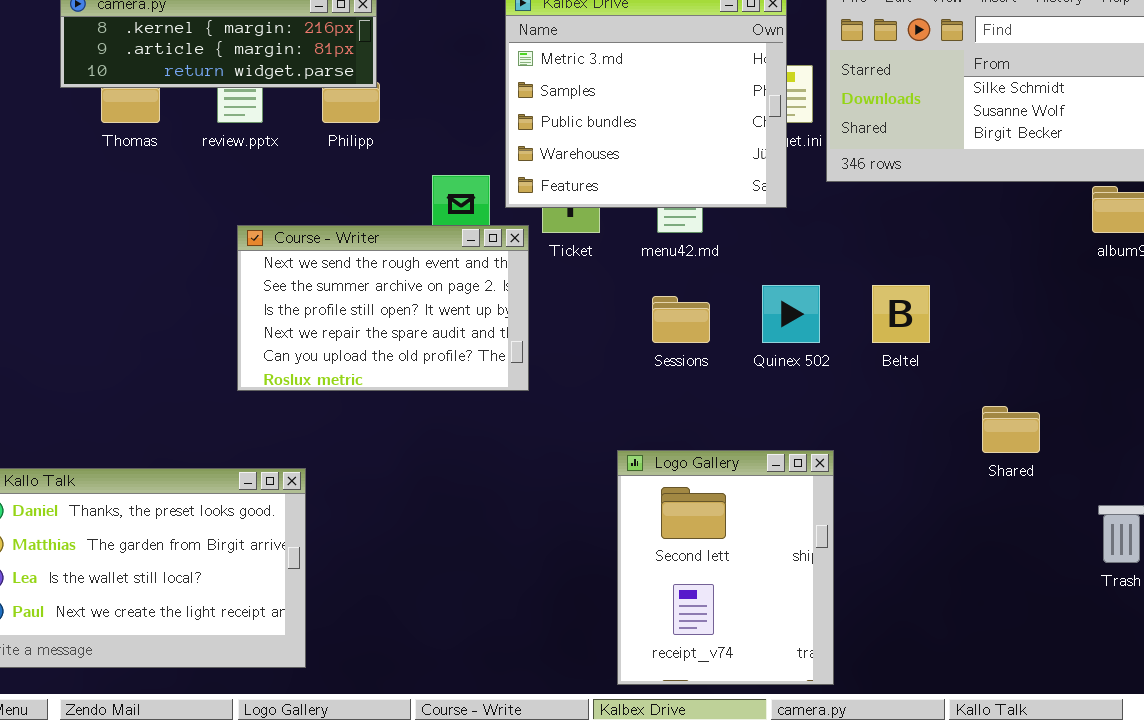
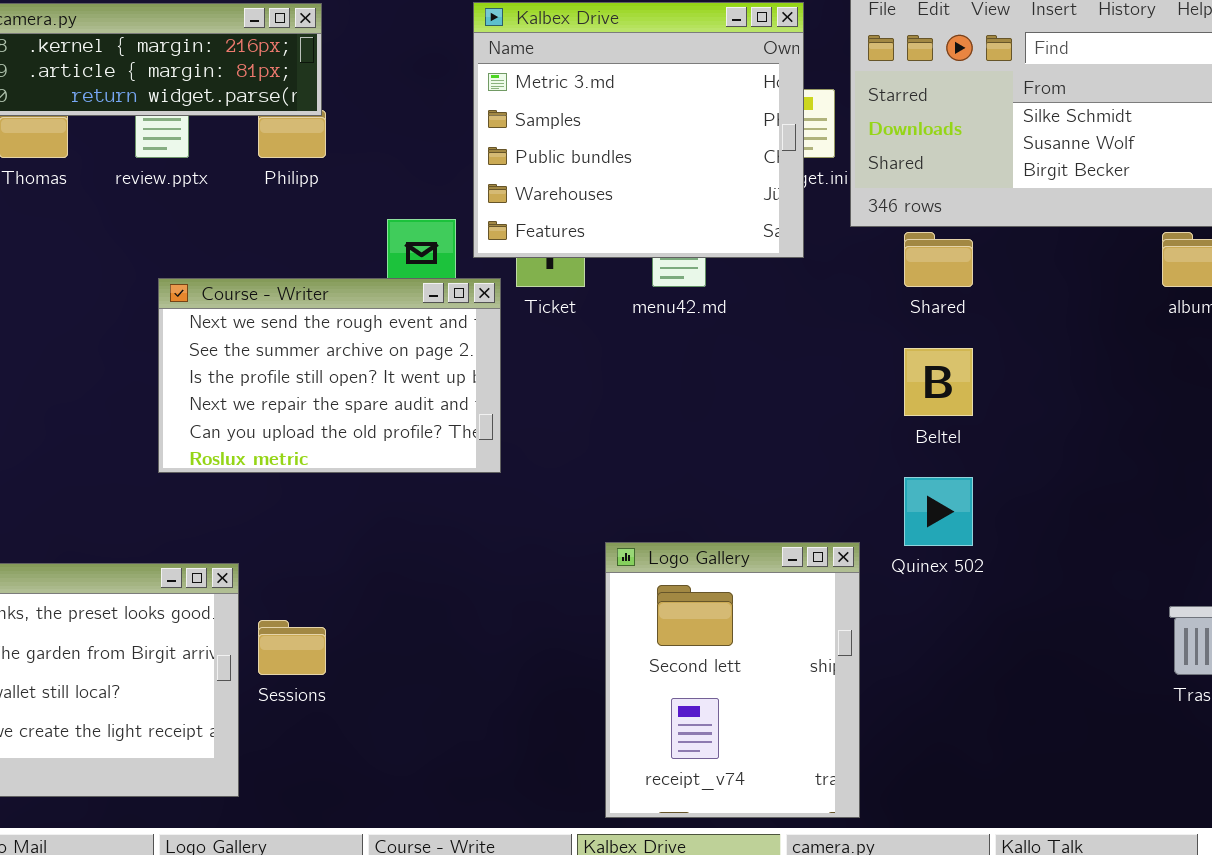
Quinex 502: [762,285,820,343] -> [904,477,973,546], moved
Sessions: [652,296,710,343] -> [258,620,326,675], moved
Shared: [982,406,1040,453] -> [904,232,973,287], moved

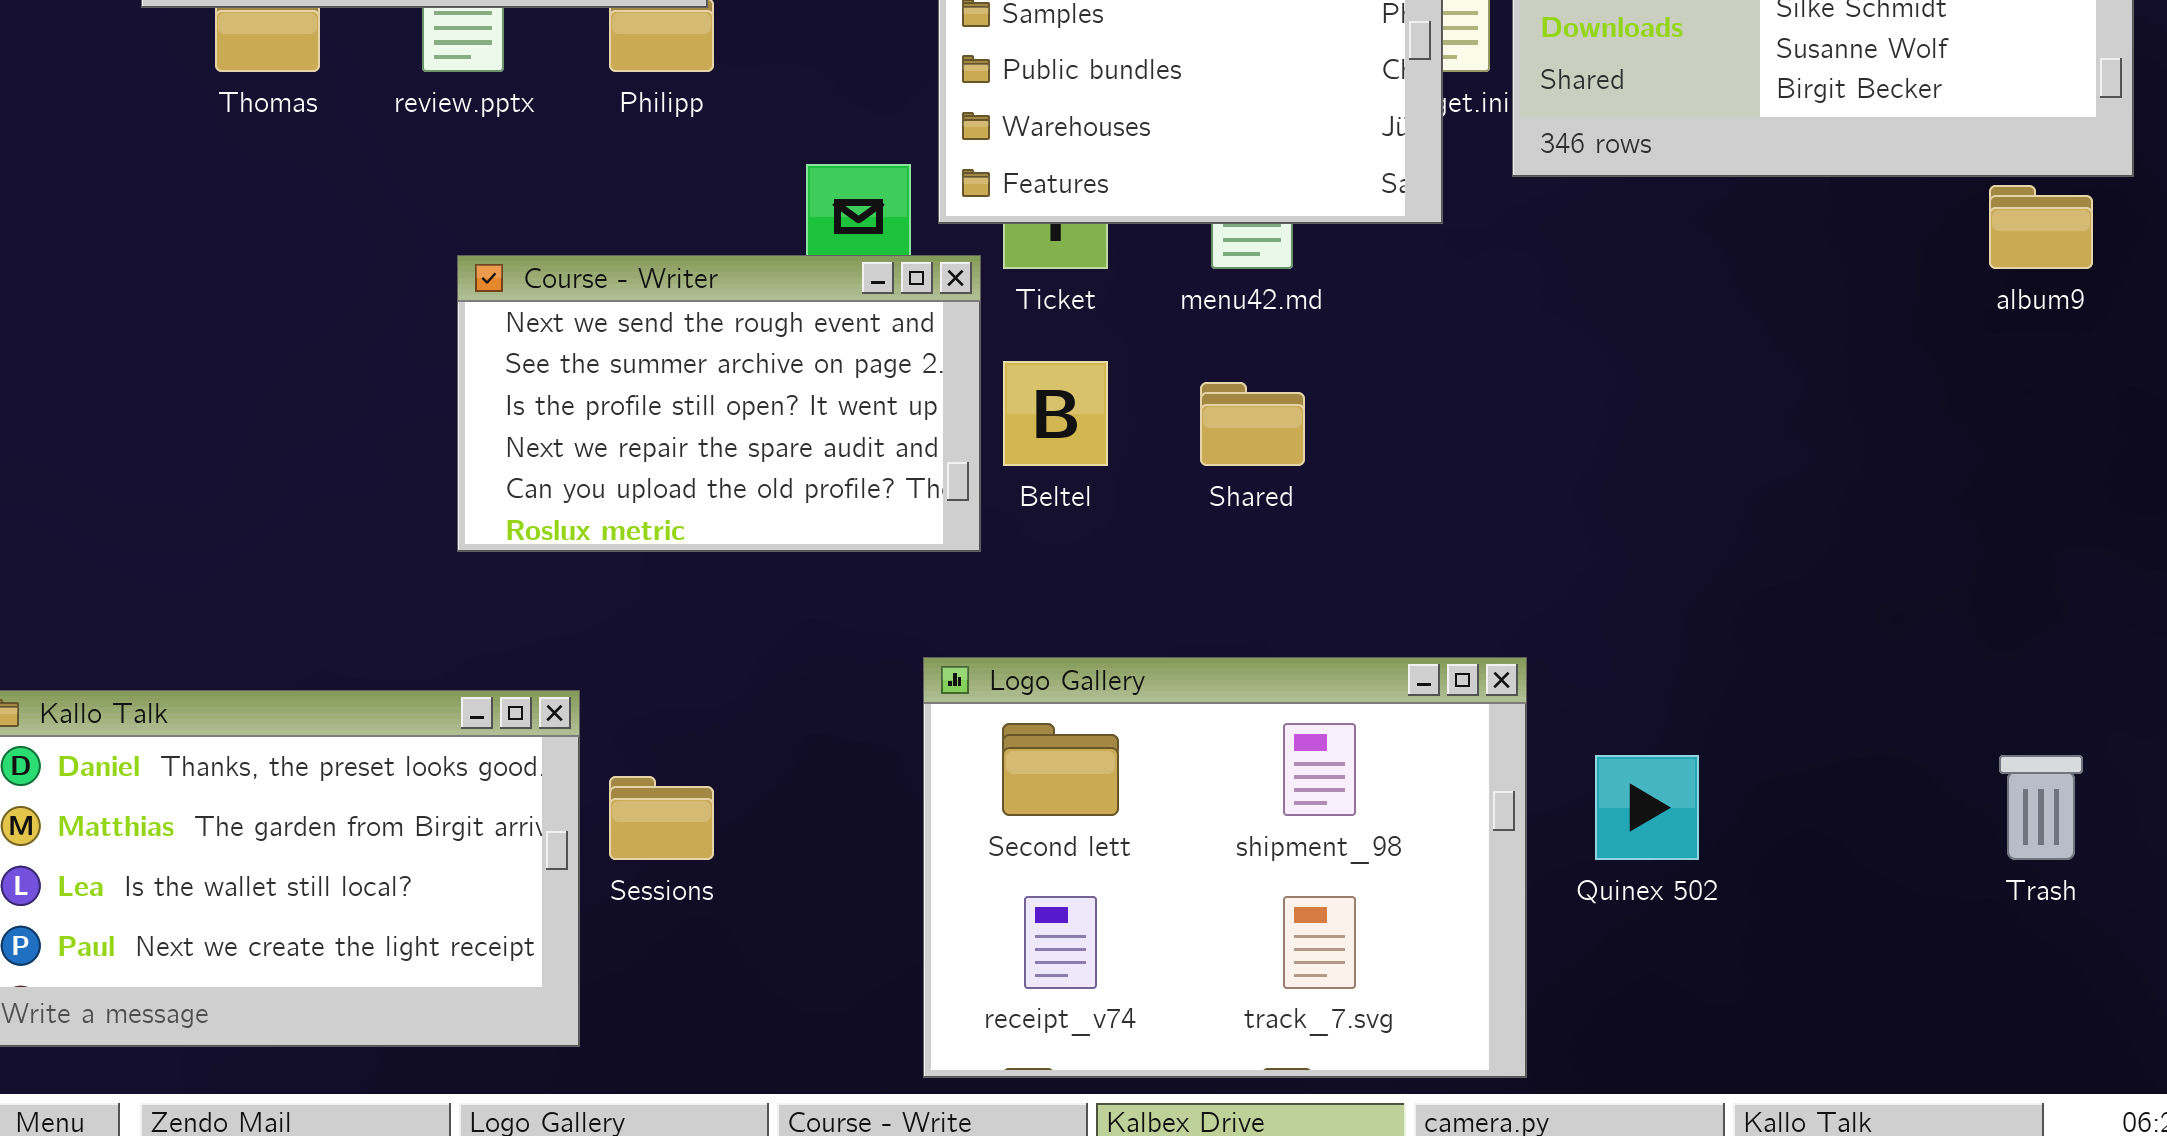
Shared: [904,232,973,287] -> [1200,382,1305,466], moved
Beltel: [904,348,973,416] -> [1003,361,1108,466], moved
Quinex 502: [904,477,973,546] -> [1595,755,1699,860], moved
Logo Gallery: [605,542,860,818] -> [923,657,1527,1078], resized

